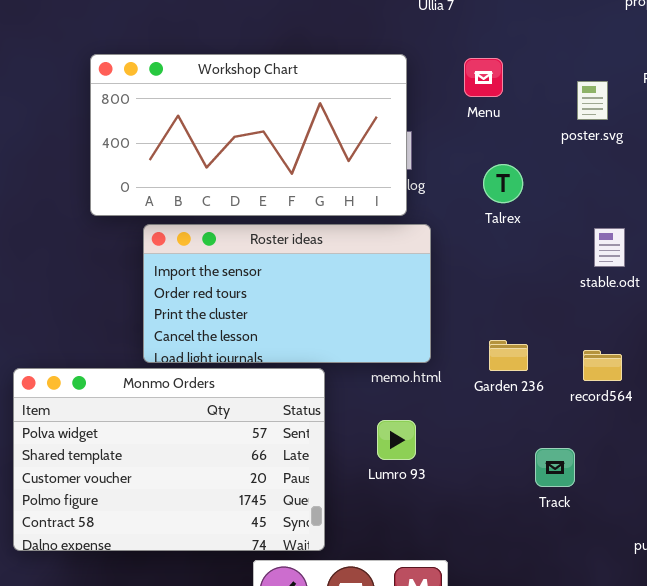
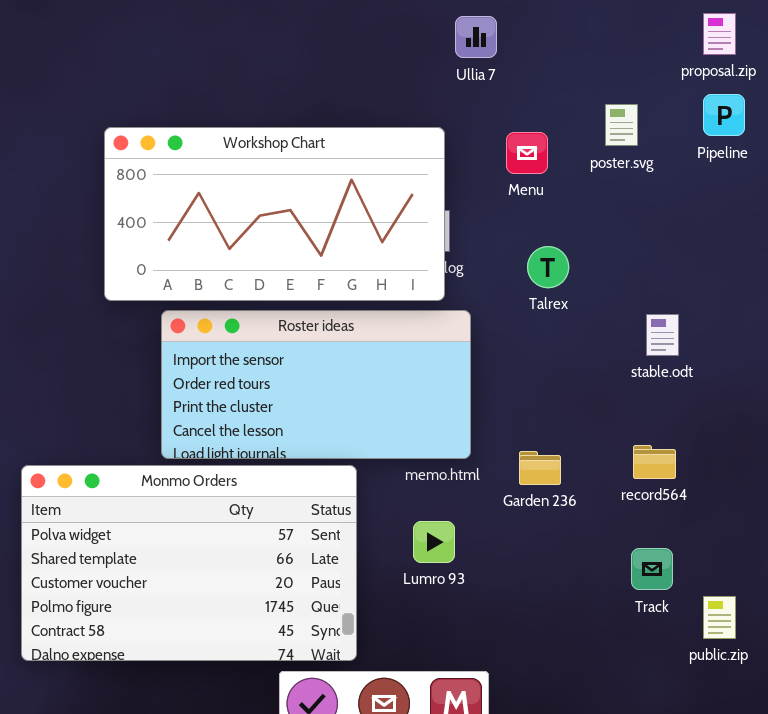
poster.svg: [577,81,608,120] -> [605,104,638,146], moved
Garden 236: [489,340,528,371] -> [519,451,561,485], moved
Track: [535,448,575,487] -> [631,548,673,590], moved

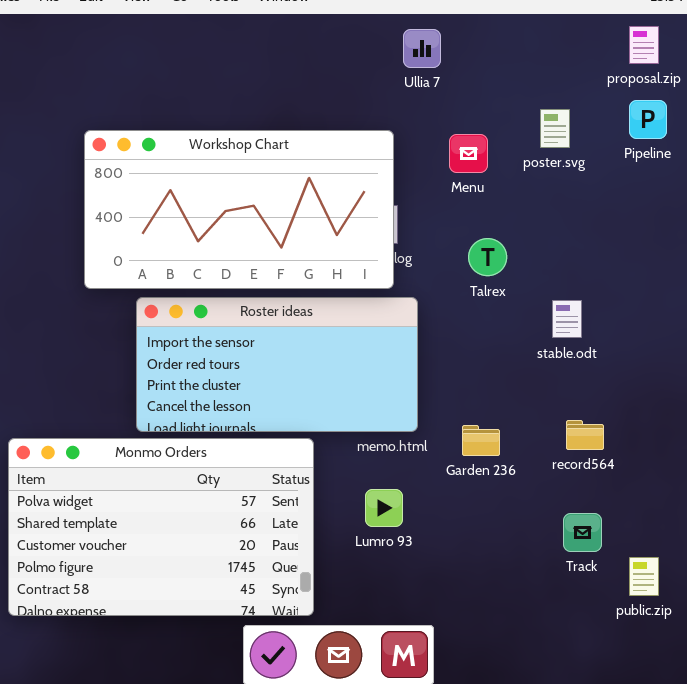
stable.odt: [646,314,679,356] -> [552,300,582,338], moved

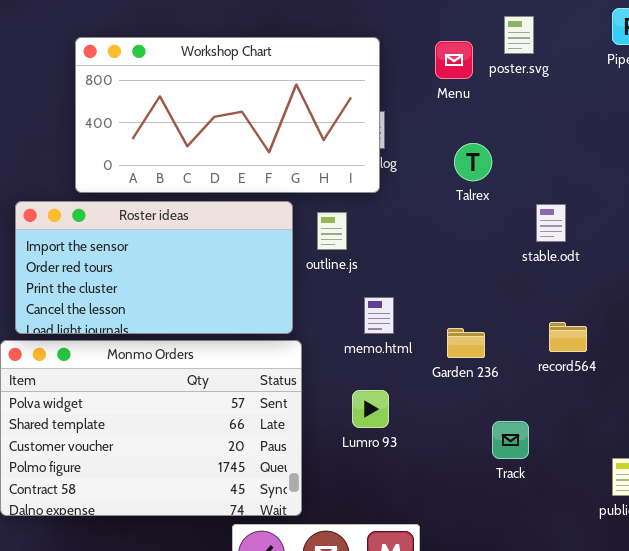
poster.svg: [540,109,570,148] -> [504,16,534,54], moved
Roster ideas: [136,297,418,432] -> [15,201,293,334], moved
Track: [563,513,602,552] -> [492,421,529,459], moved

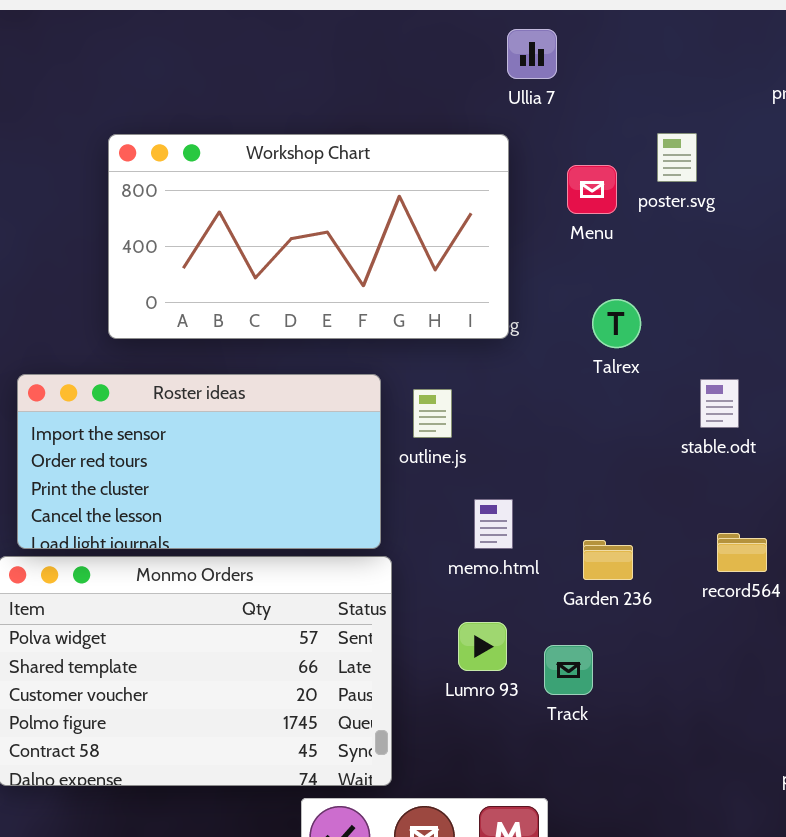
Workshop Chart: [75,37,380,193] -> [108,134,509,339], moved
Track: [492,421,529,459] -> [544,645,593,695], moved

